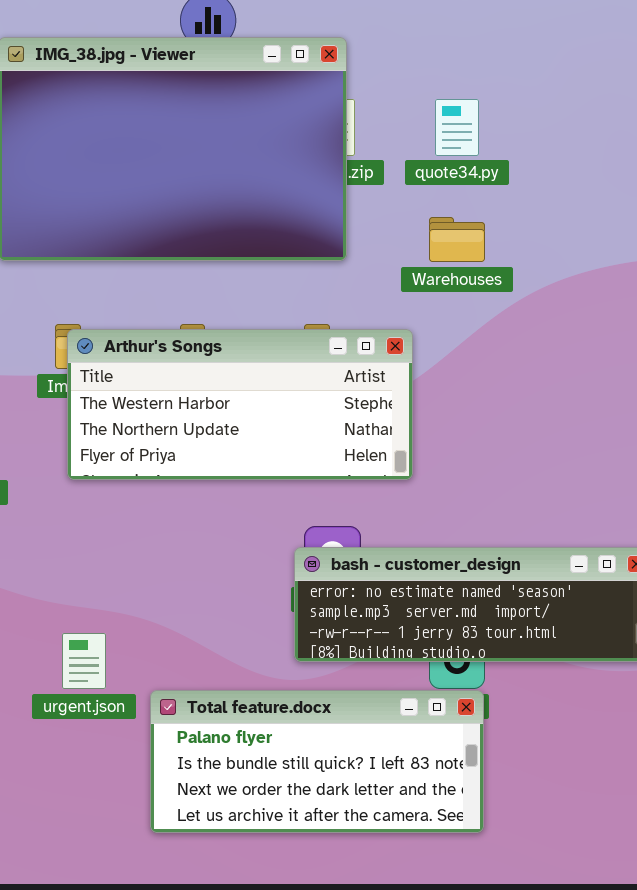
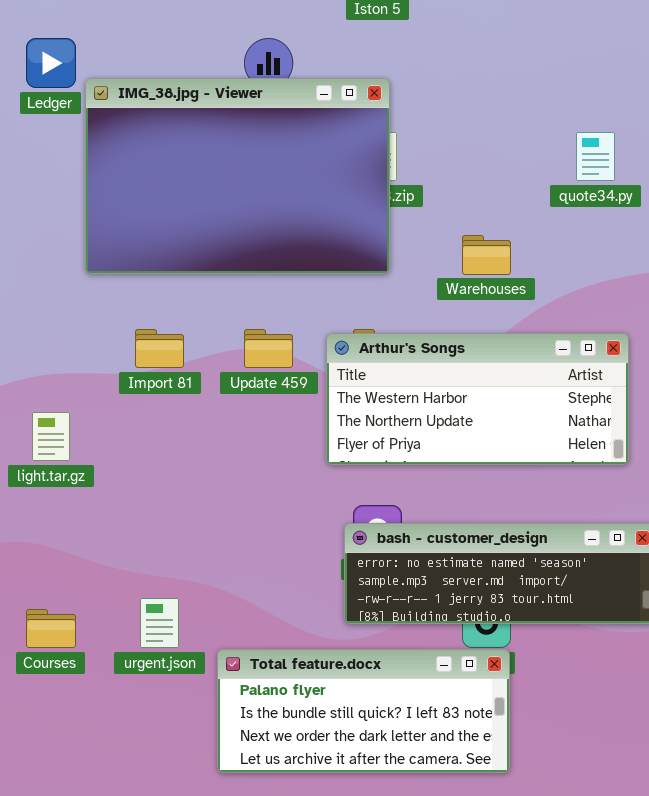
quote34.py: [435,99,479,156] -> [576,132,615,181], moved
Arthur's Songs: [67,329,413,480] -> [326,333,629,465], moved

